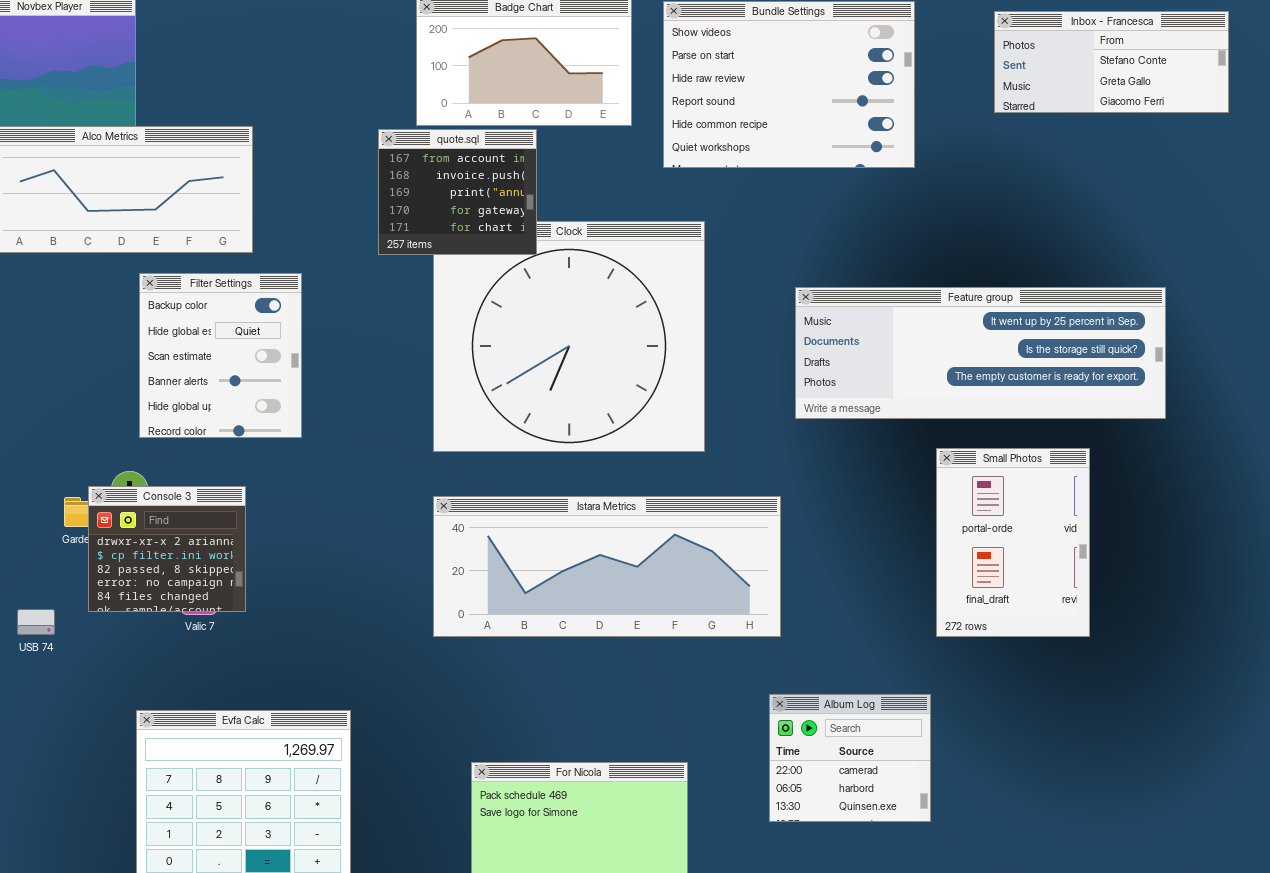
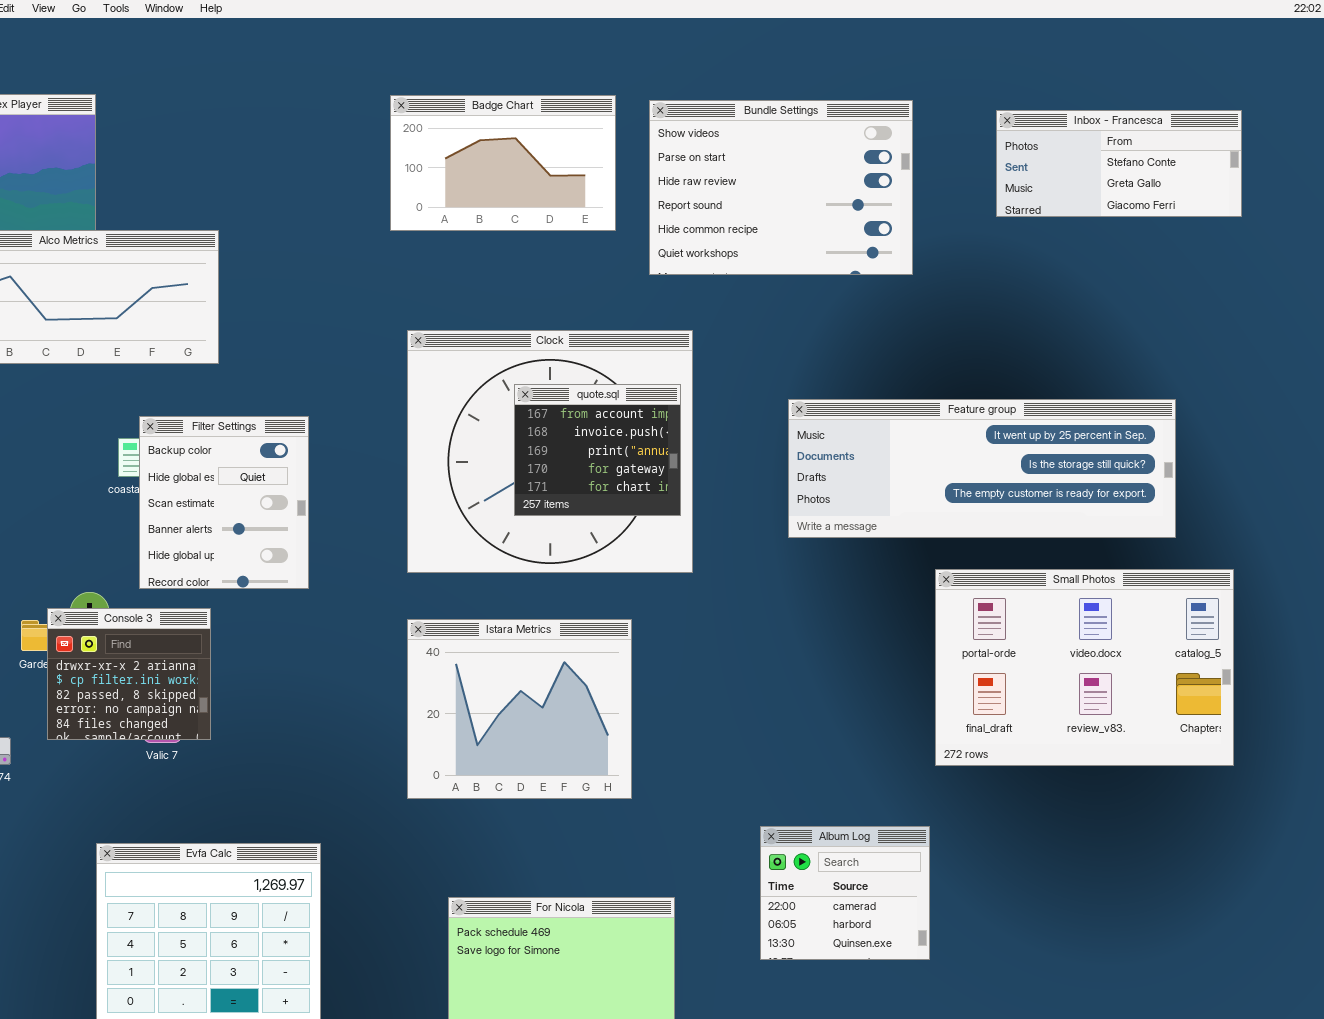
quote.sql: [378,129,537,255] -> [514,384,681,516], moved
Filter Settings: [139,273,302,438] -> [139,416,309,589], moved
Small Photos: [936,448,1090,637] -> [935,569,1234,766], resized
Istara Metrics: [433,496,781,637] -> [407,619,632,799], resized

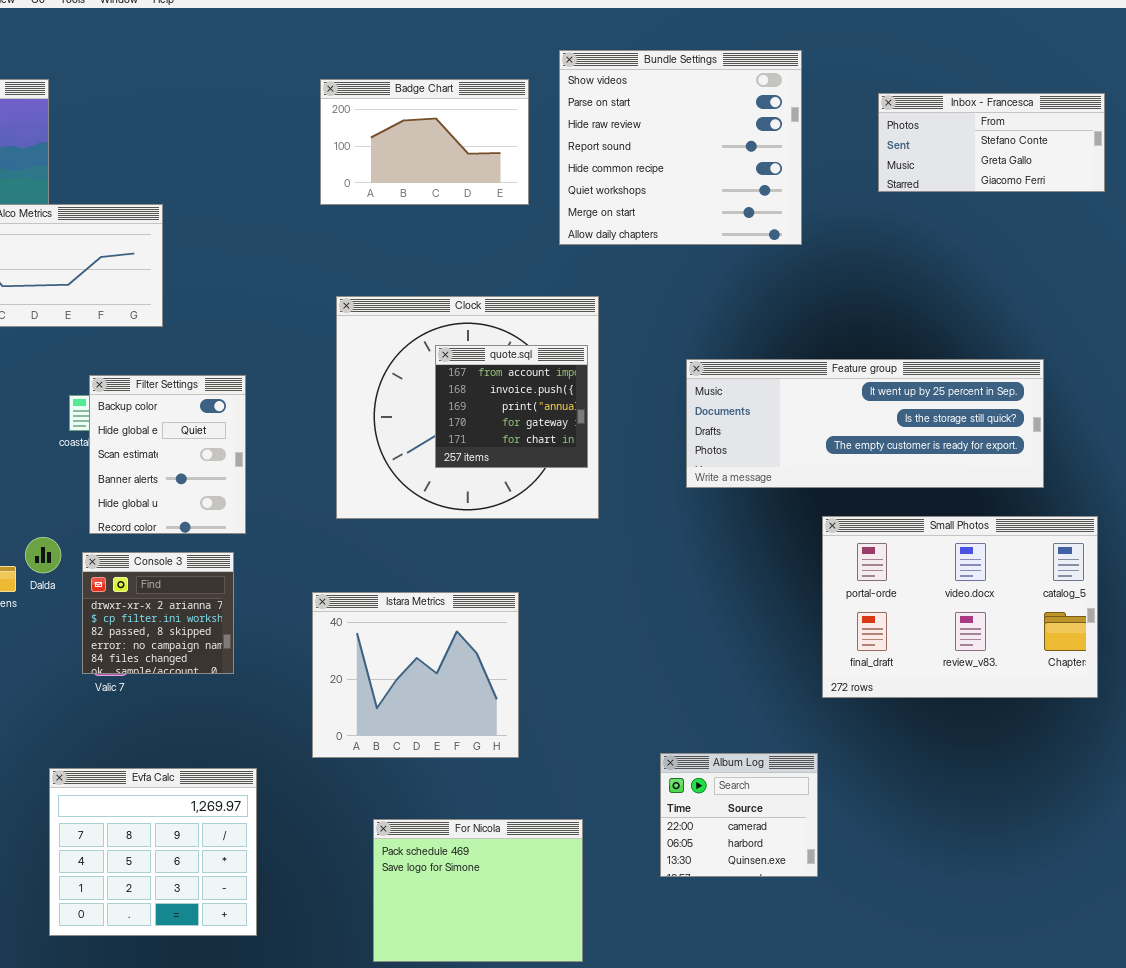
Bundle Settings: [649,100,913,275] -> [559,50,802,245], resized
Console 3: [47,608,211,740] -> [82,552,234,674], moved
Istara Metrics: [407,619,632,799] -> [312,592,519,758], moved

